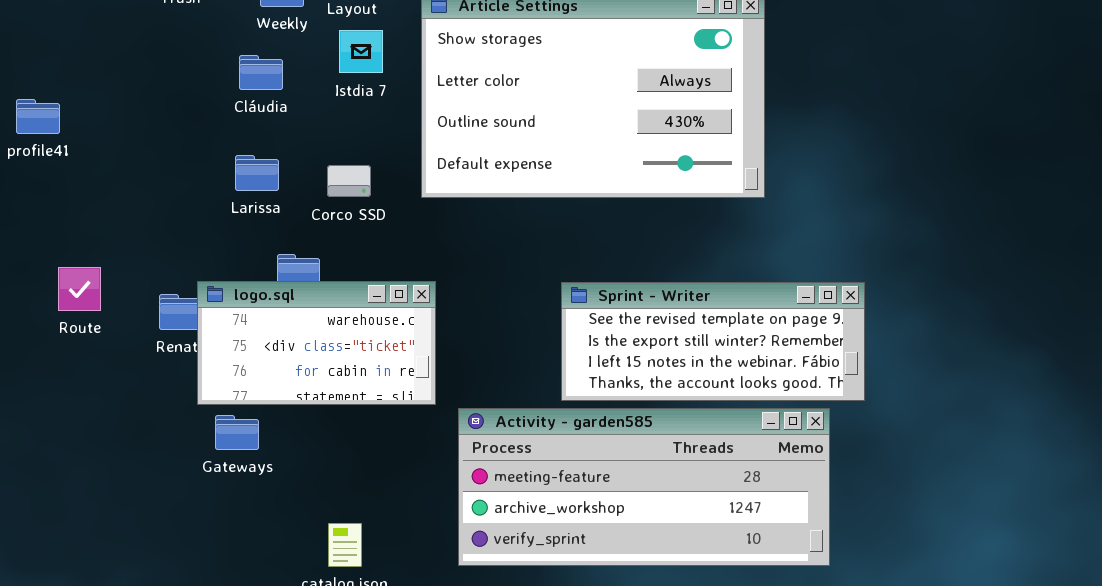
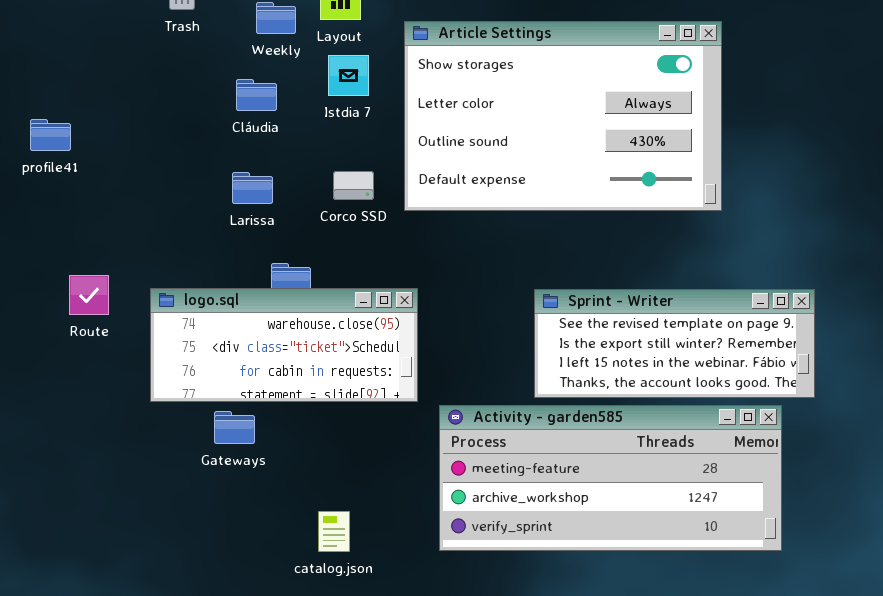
Corco SSD: [327,165,371,197] -> [333,171,374,200], moved
logo.sql: [197,281,436,405] -> [150,288,418,402], resized

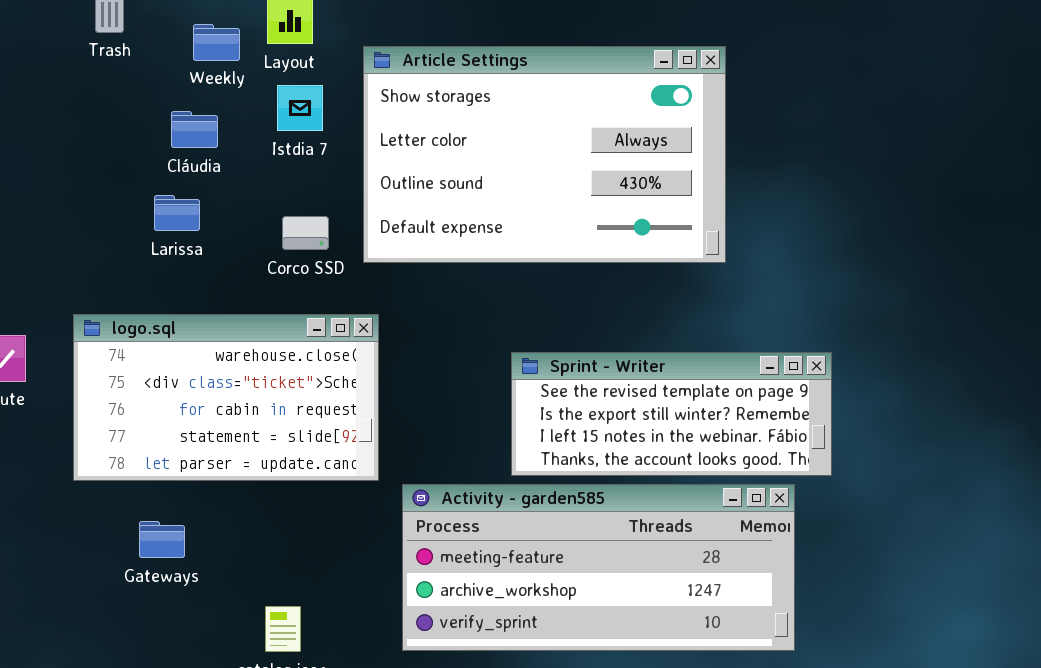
Larissa: [232,172,273,204] -> [154,195,200,231], moved
logo.sql: [150,288,418,402] -> [73,314,379,481], resized
Gateways: [214,411,255,444] -> [139,521,185,558], moved

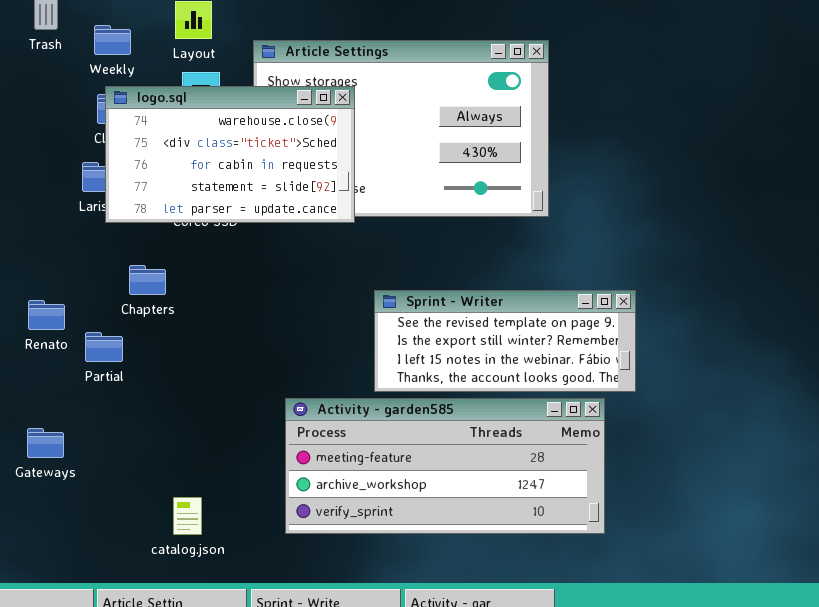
Weekly: [193,24,240,61] -> [94,25,131,55], moved
logo.sql: [73,314,379,481] -> [105,86,355,223], moved
Gateways: [139,521,185,558] -> [27,428,64,458], moved

